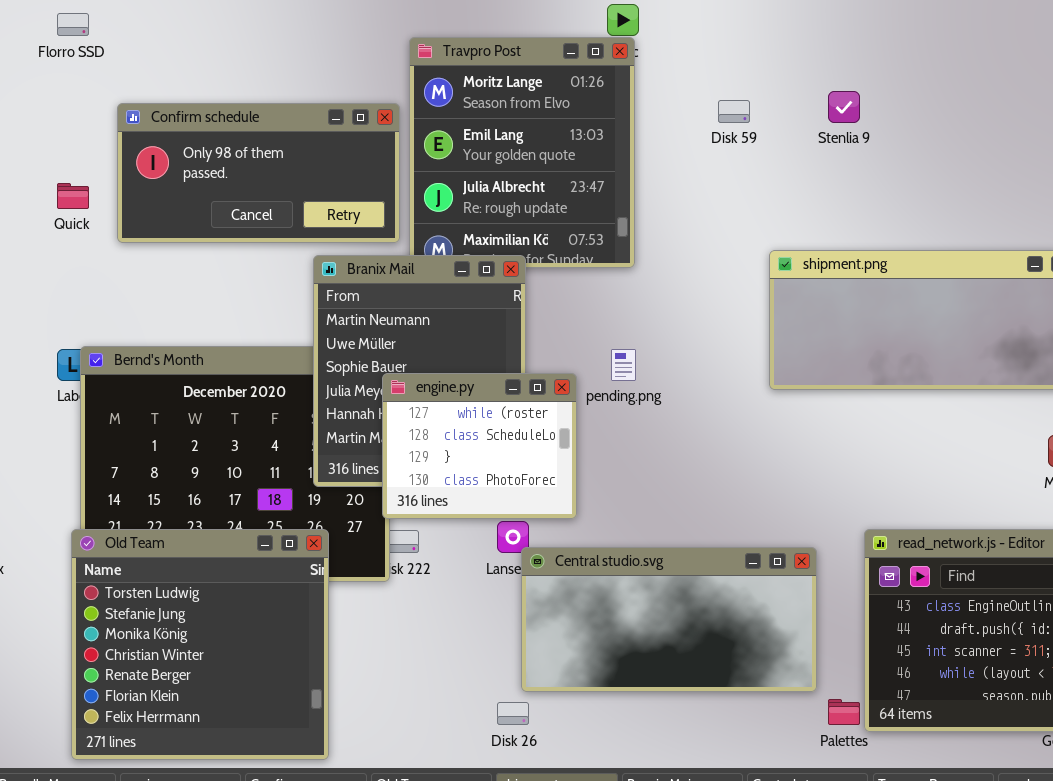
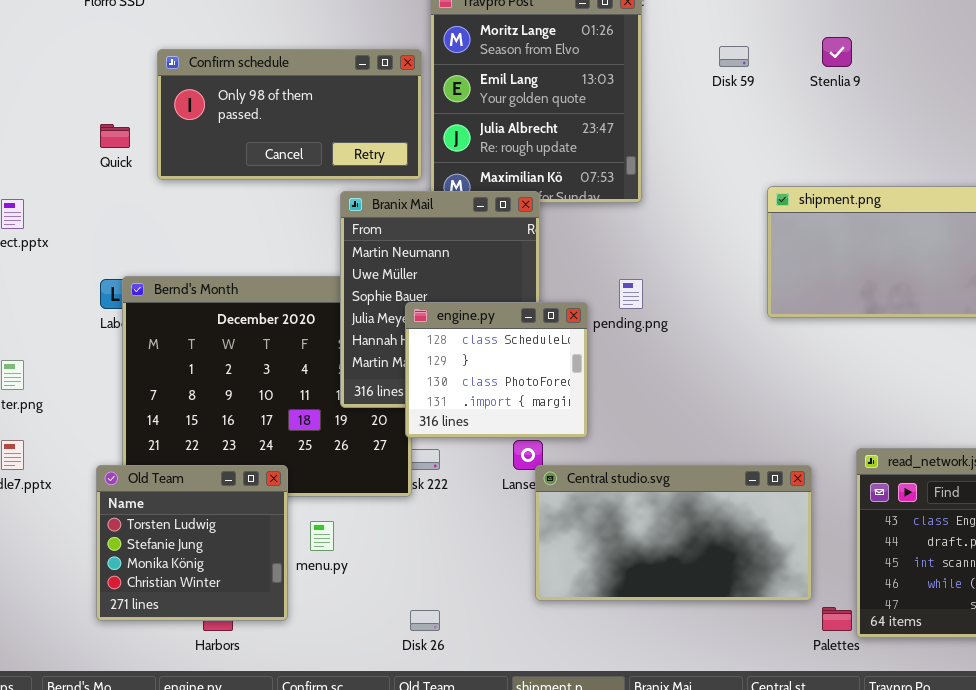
engine.py: [382,373,577,519] -> [405,302,588,438], scrolled down 1 row
Old Team: [71,529,329,760] -> [96,465,288,621], moved, resized
Disk 26: [497,702,529,725] -> [410,610,440,631], moved

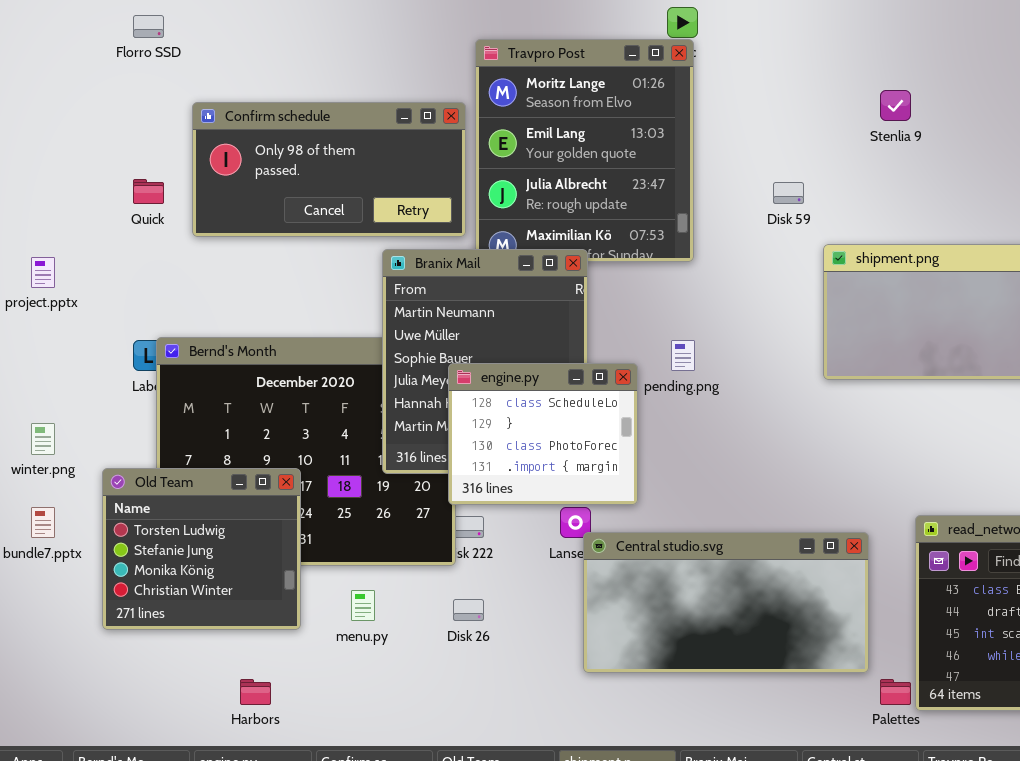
Disk 59: [719,46,749,67] -> [773,182,804,204], moved
Old Team: [96,465,288,621] -> [102,468,301,630], moved
Disk 26: [410,610,440,631] -> [453,599,484,621], moved

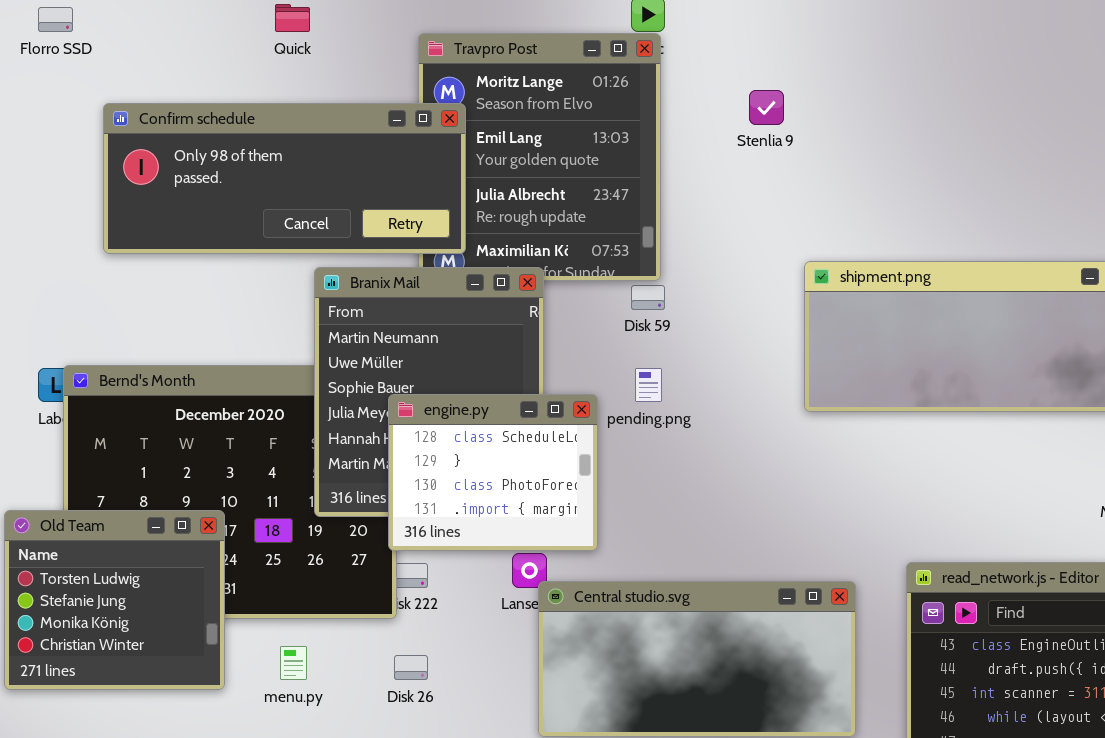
Stenlia 9: [880,90,911,121] -> [749,90,784,125], moved
Confirm schedule: [192,102,466,237] -> [103,103,466,254], resized
Quick: [133,179,164,204] -> [275,4,310,32], moved
Disk 59: [773,182,804,204] -> [631,285,665,310], moved

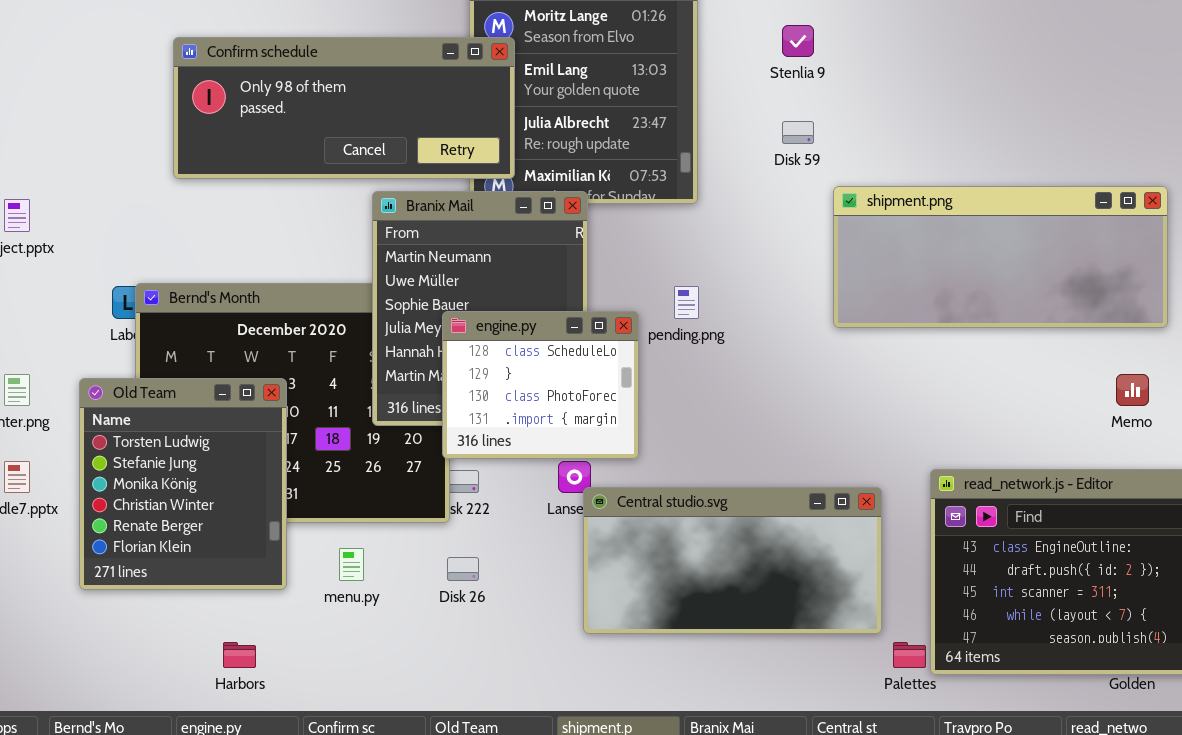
Disk 59: [631,285,665,310] -> [782,121,814,144], moved
Old Team: [4,510,225,690] -> [79,378,287,590], resized

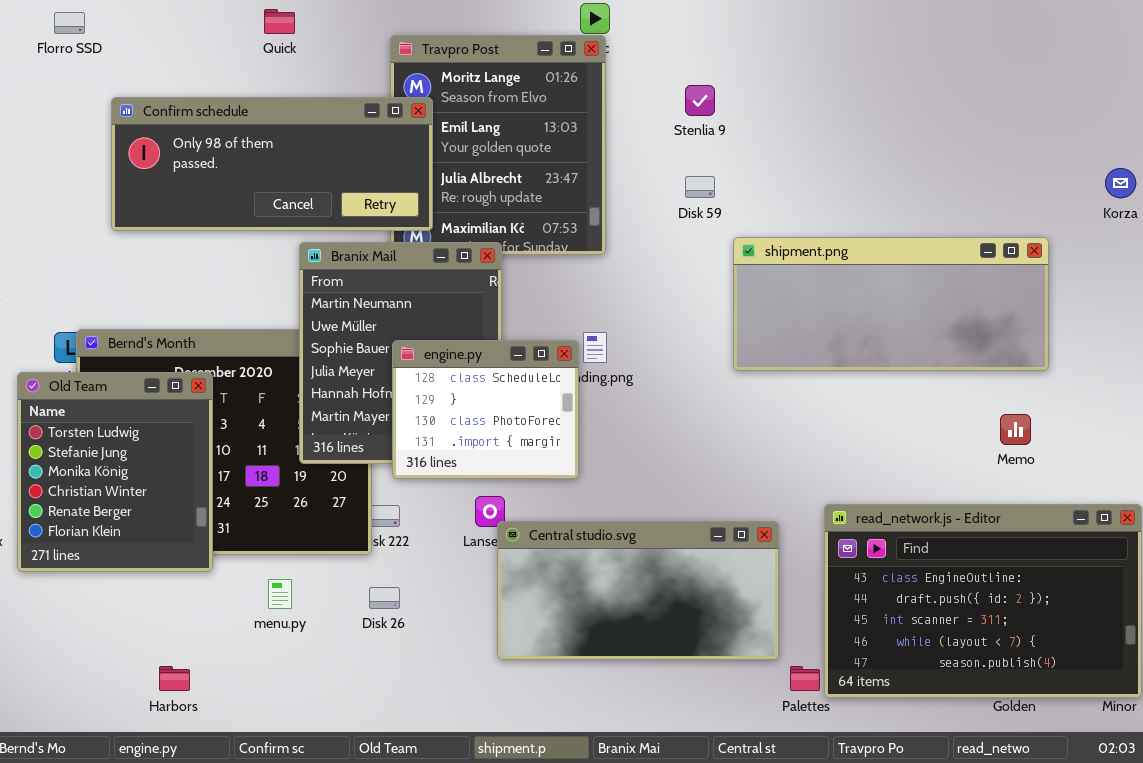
engine.py: [442,311,639,459] -> [392,340,579,479], moved
Old Team: [79,378,287,590] -> [17,372,213,572], moved

